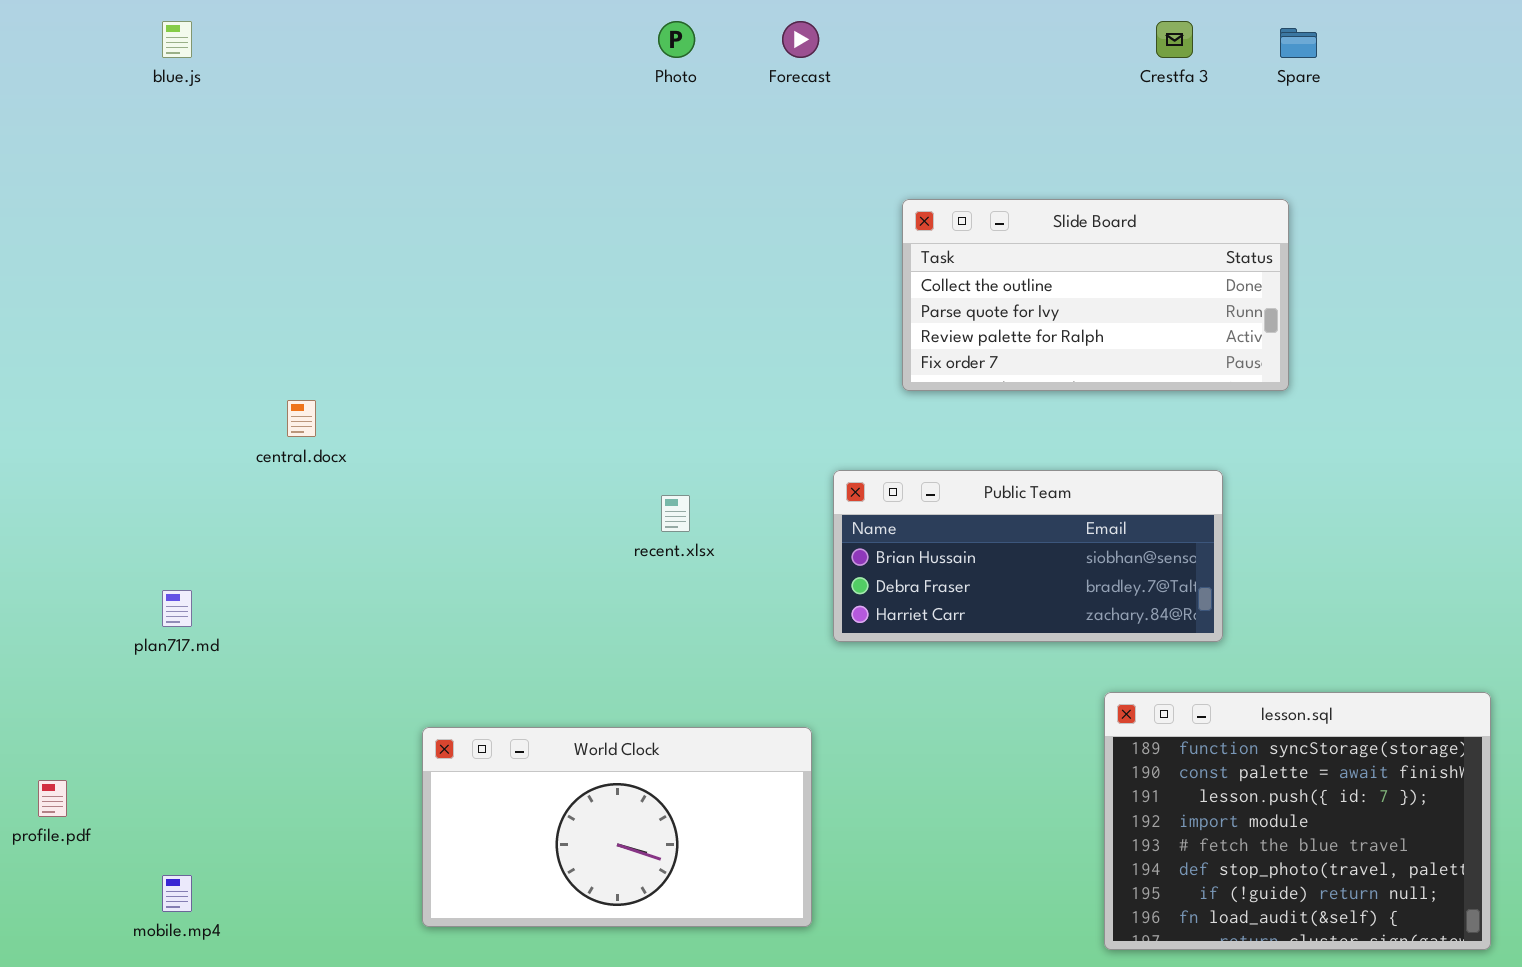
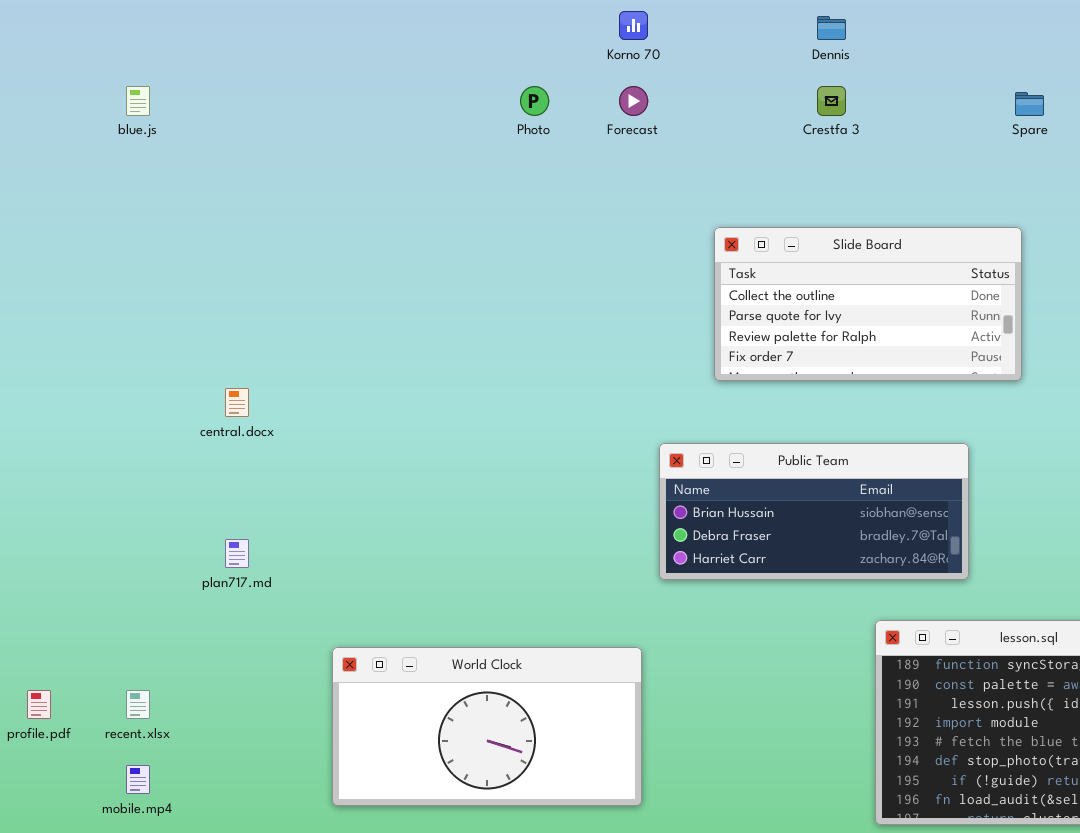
Crestfa 3: [1156,21,1193,58] -> [817,86,846,116], moved
recent.xlsx: [661,495,690,532] -> [126,690,150,719], moved
plan717.md: [162,590,192,627] -> [225,539,249,568], moved

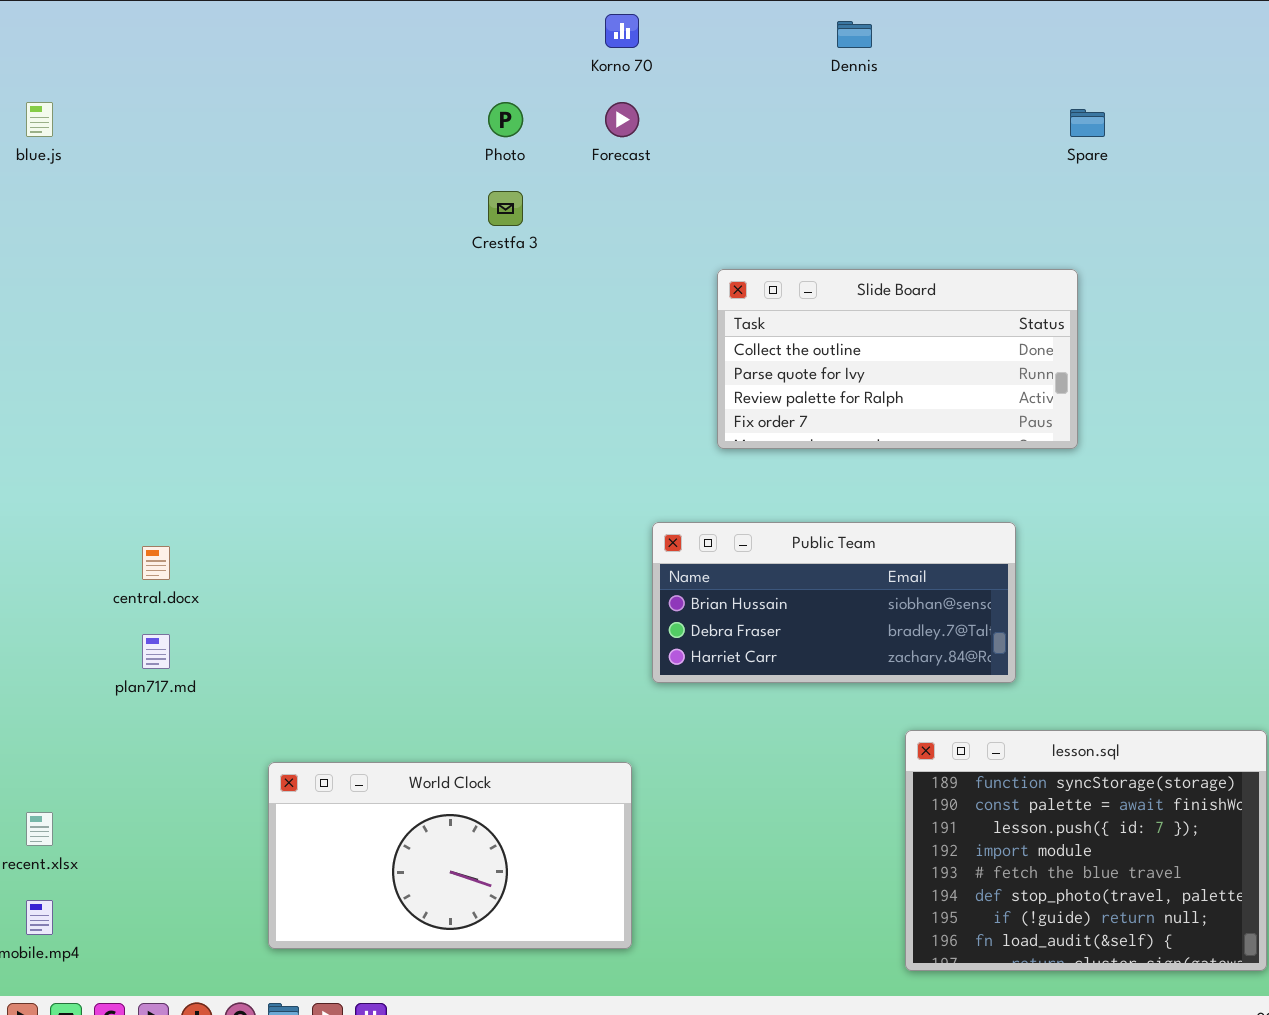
Crestfa 3: [817,86,846,116] -> [488,191,523,226], moved
central.docx: [225,388,249,417] -> [142,546,170,580], moved

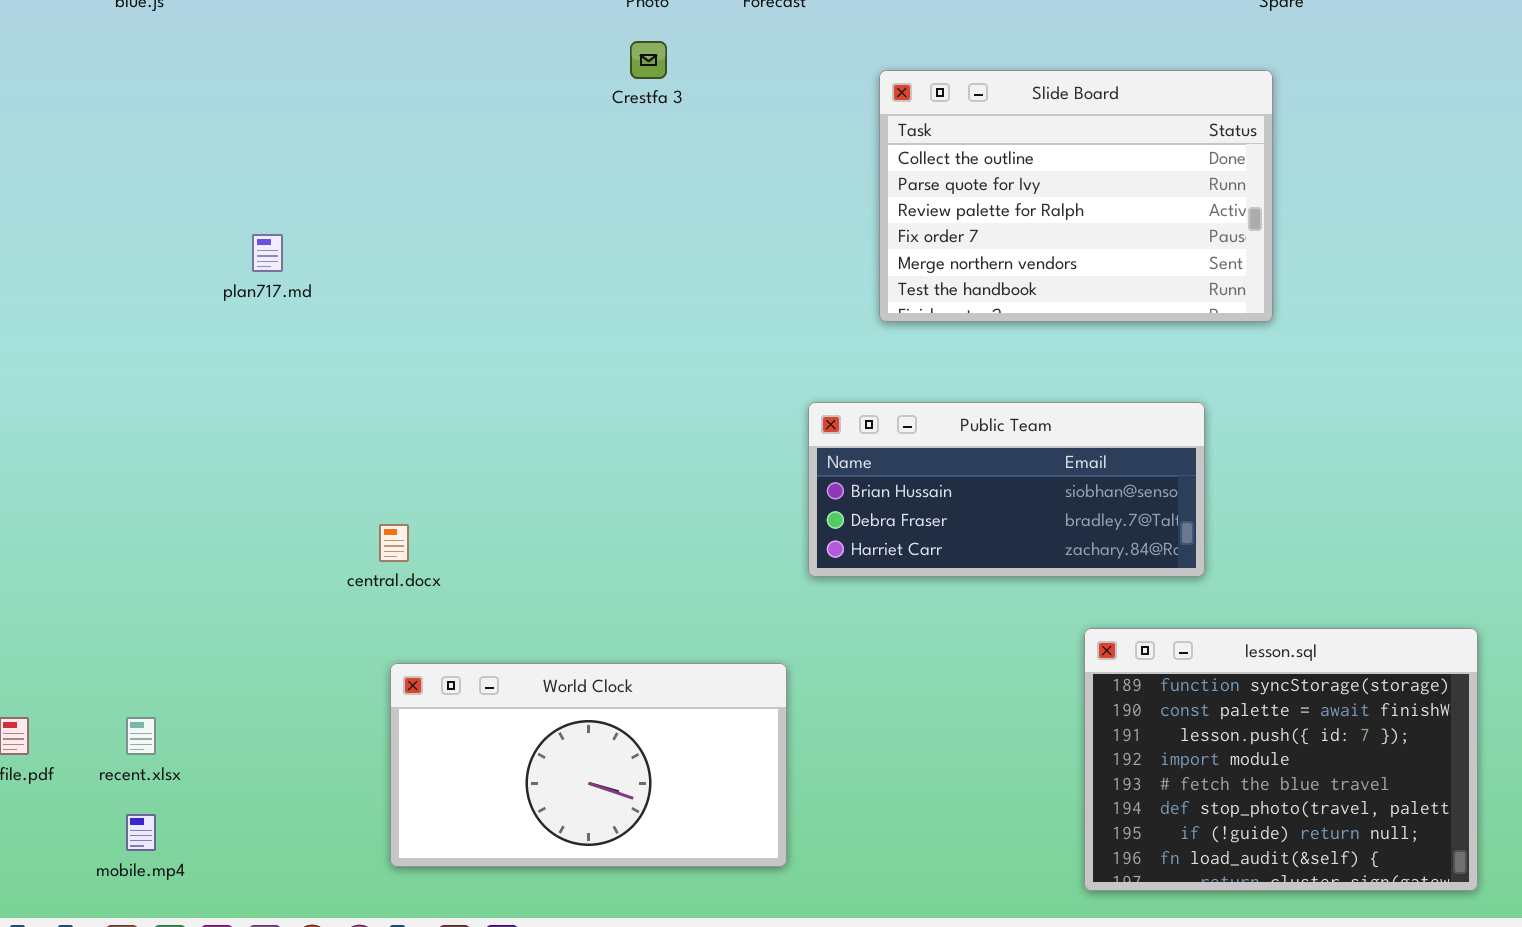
Slide Board: [717,269,1078,449] -> [879,70,1273,322], resized
central.docx: [142,546,170,580] -> [379,524,409,562], moved
plan717.md: [142,634,170,669] -> [252,234,283,272], moved

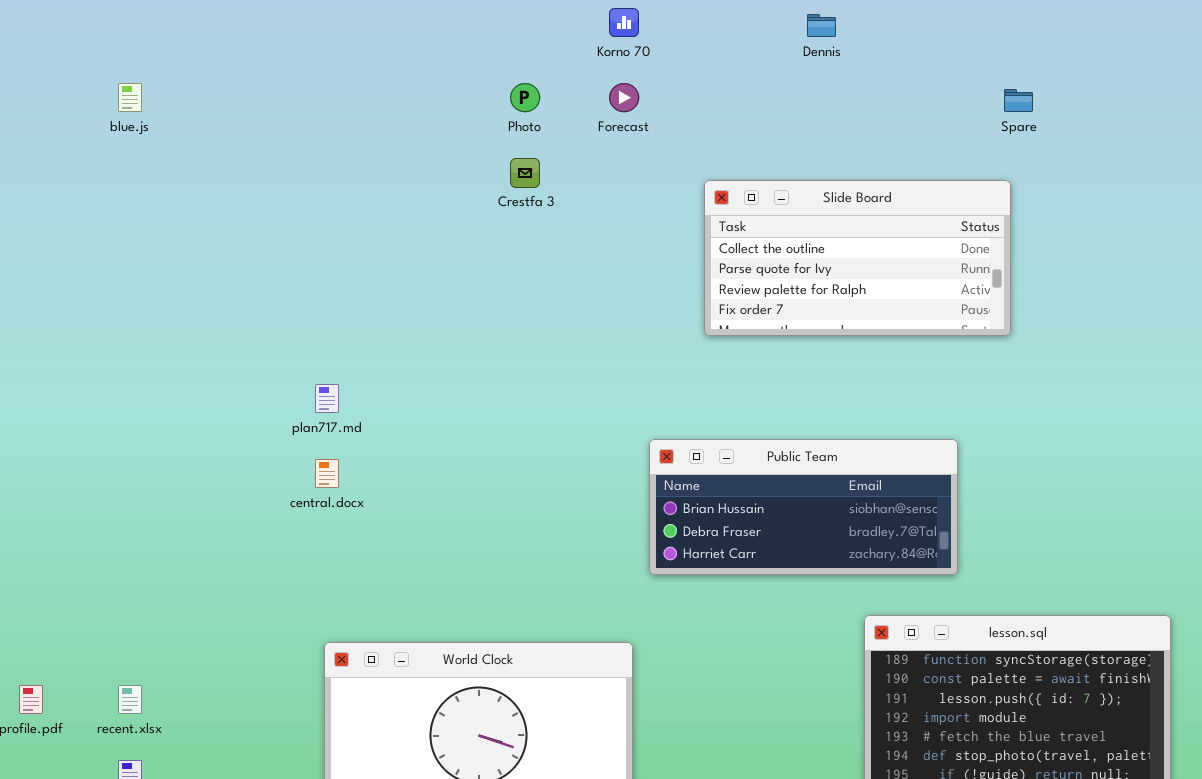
Slide Board: [879,70,1273,322] -> [704,180,1011,336], resized
plan717.md: [252,234,283,272] -> [315,384,339,413], moved
central.docx: [379,524,409,562] -> [315,459,339,488], moved

